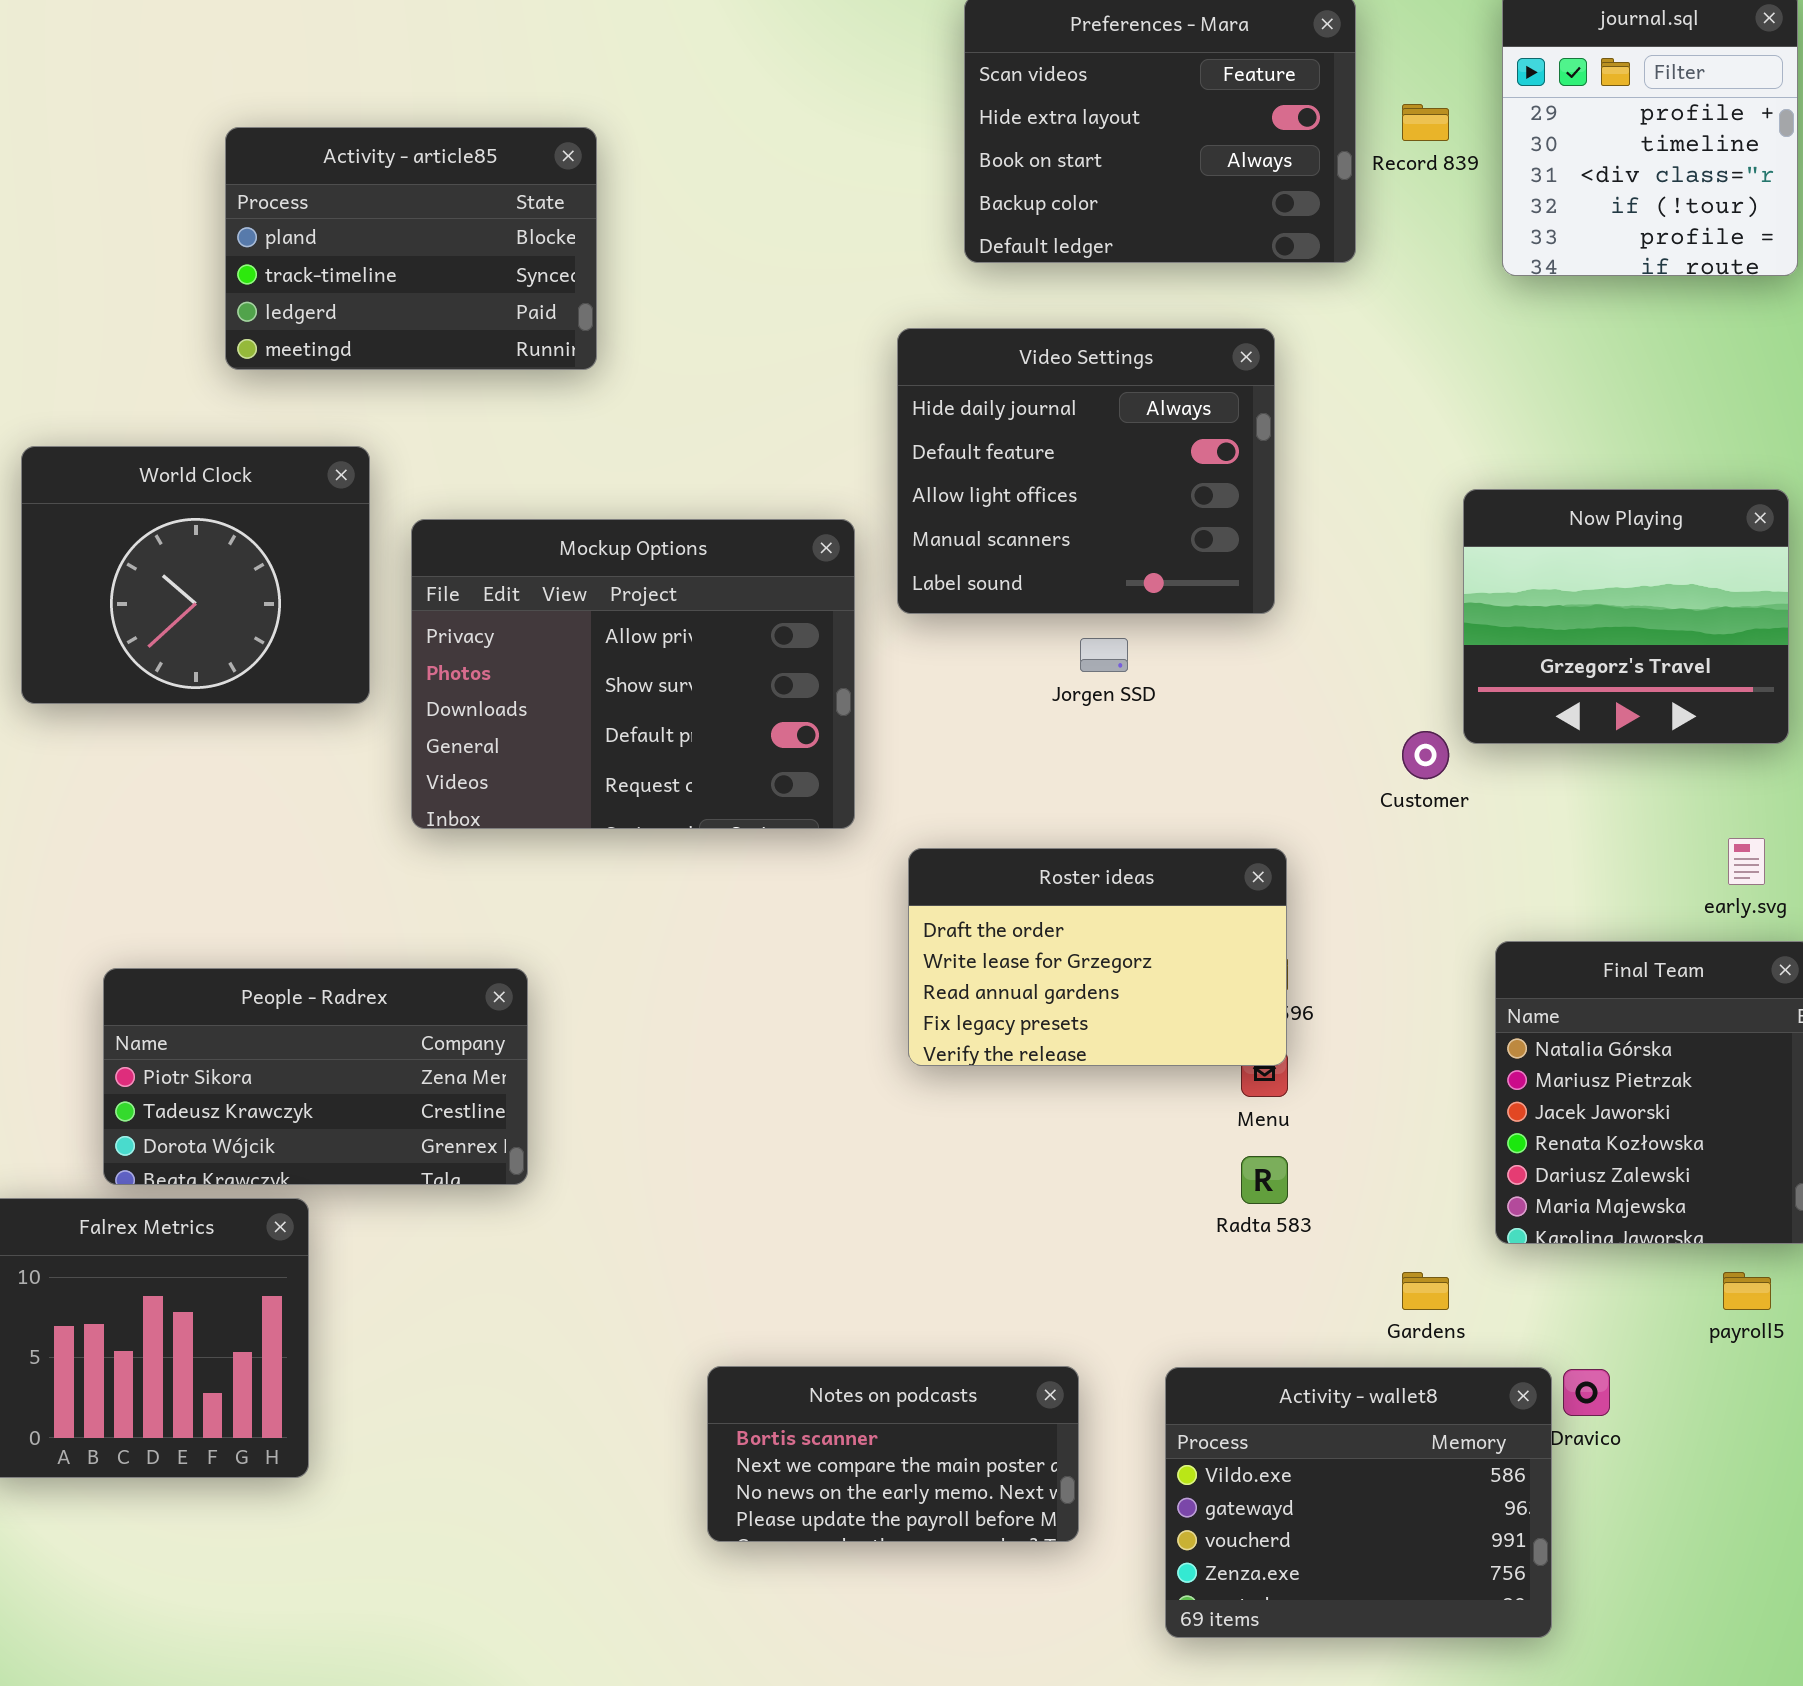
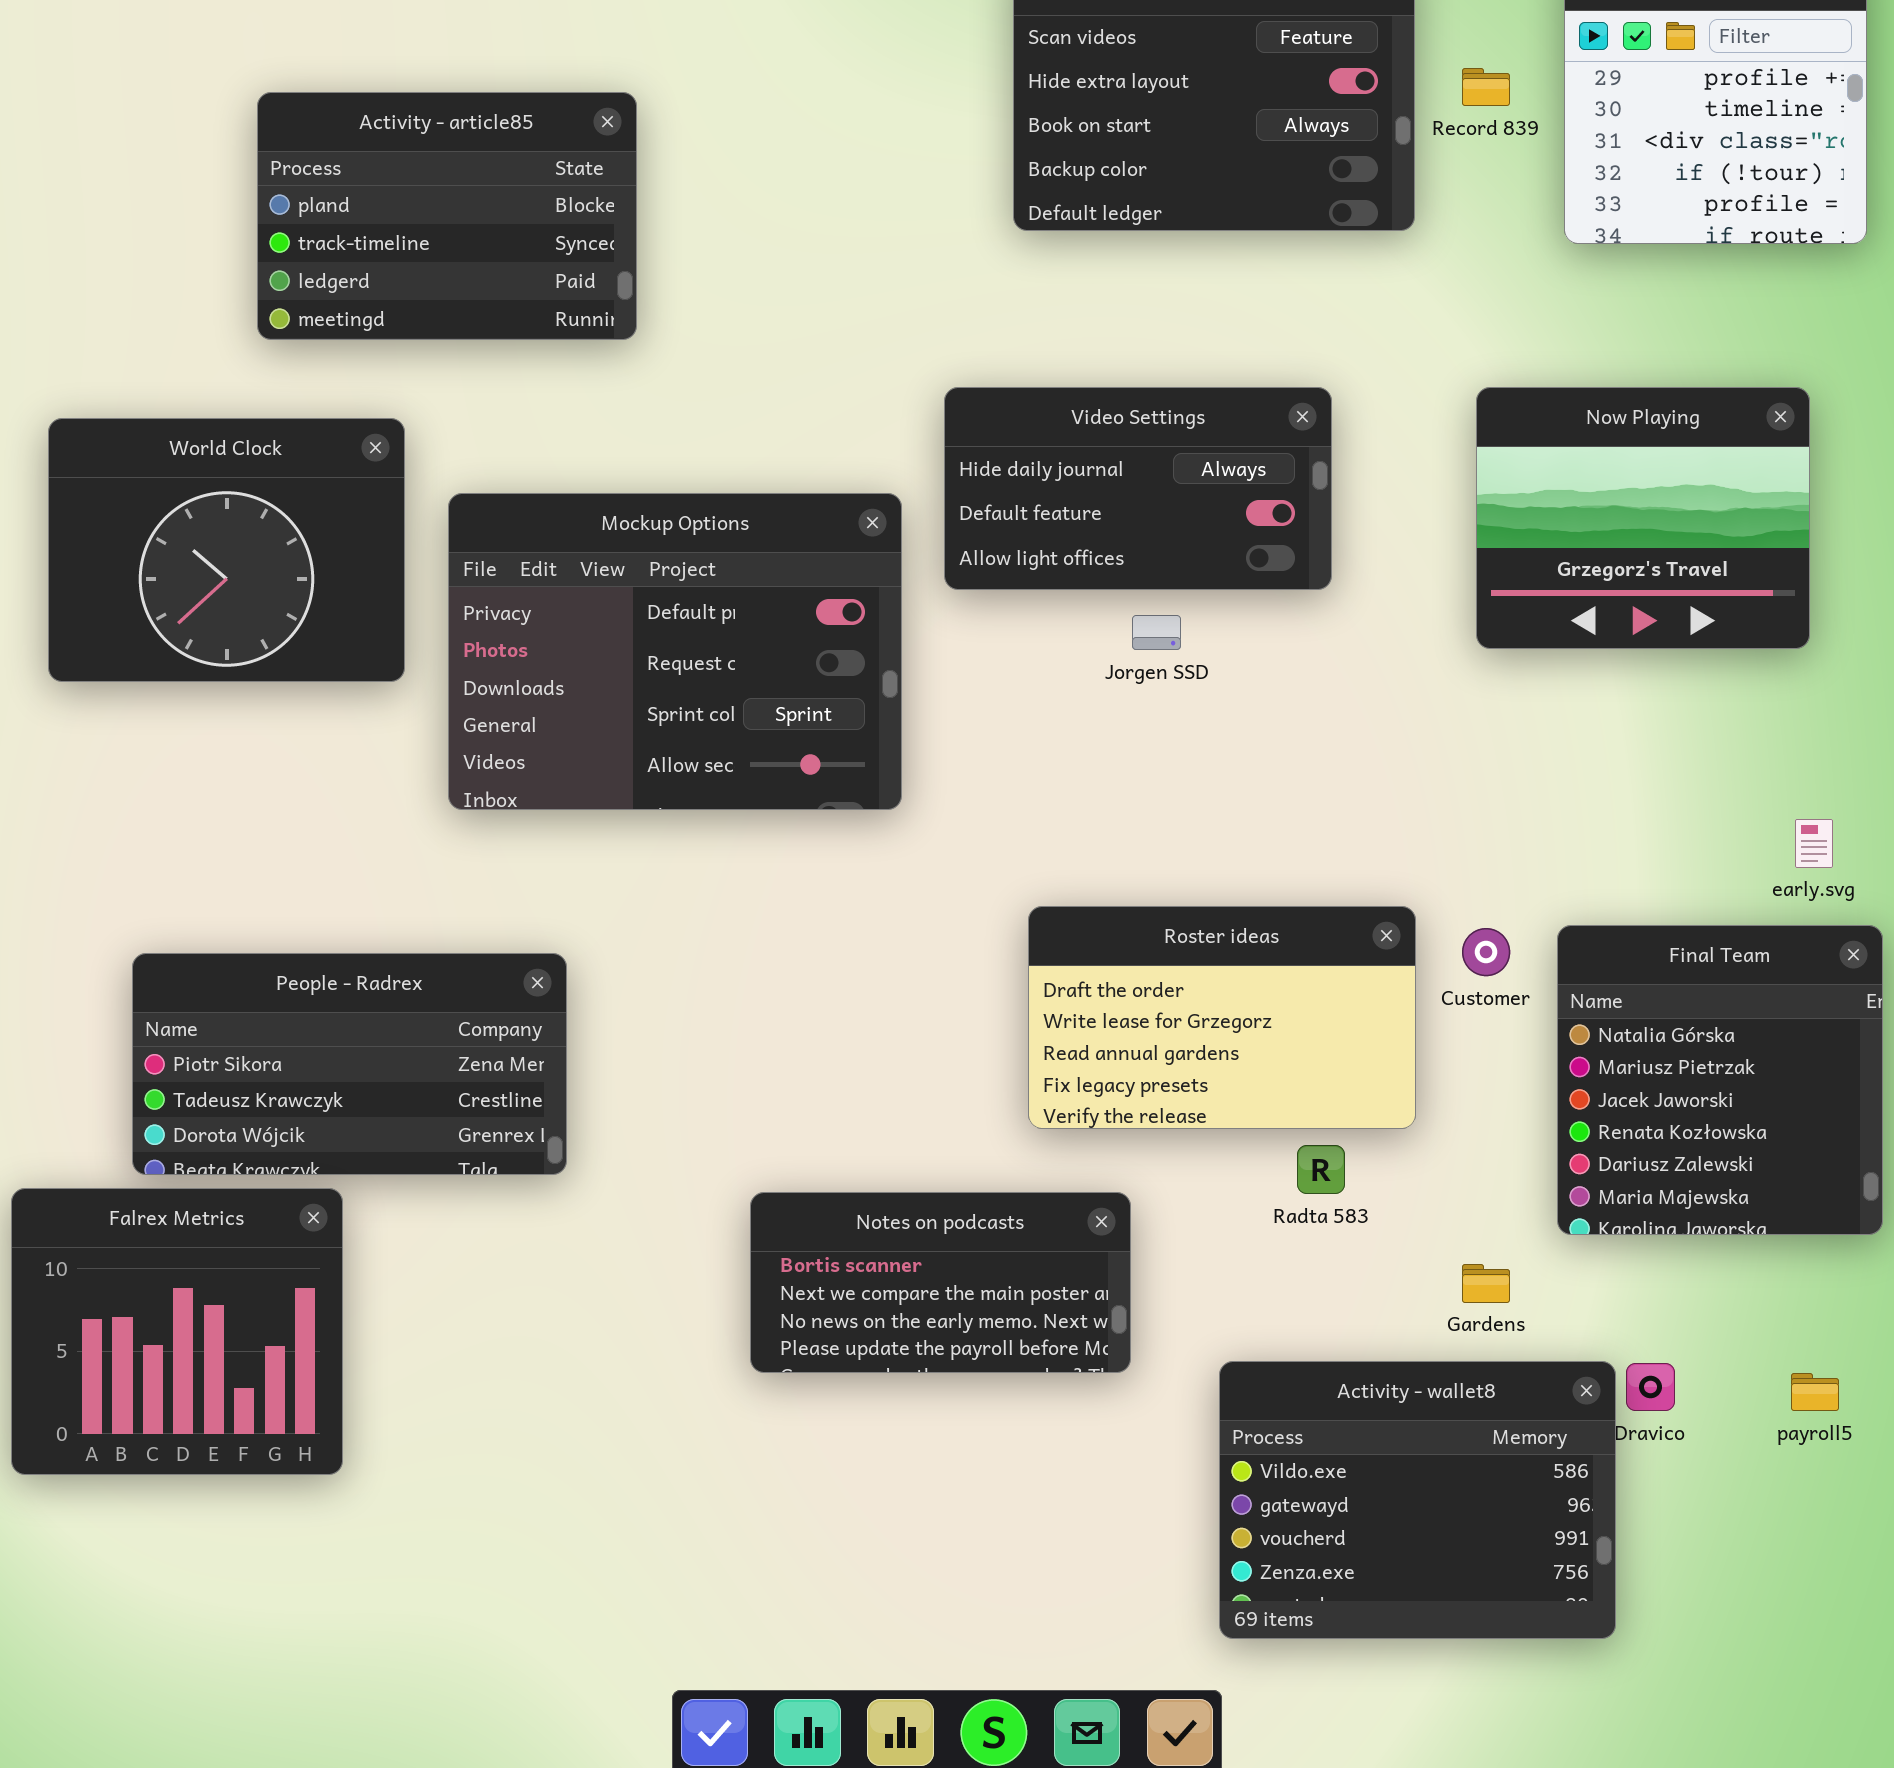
Video Settings: [897,328,1275,614] -> [944,387,1332,590], resized
Now Playing: [1463,489,1789,744] -> [1476,387,1810,649], moved
Mockup Options: [411,519,855,829] -> [448,493,902,810], scrolled down 2 rows
Customer: [1402,731,1449,779] -> [1462,928,1510,976], moved
Roster ideas: [908,848,1287,1066] -> [1028,906,1416,1129], moved
payroll5: [1723,1272,1771,1310] -> [1791,1373,1839,1411], moved
Notes on podcasts: [707,1366,1079,1542] -> [750,1192,1131,1373], moved

